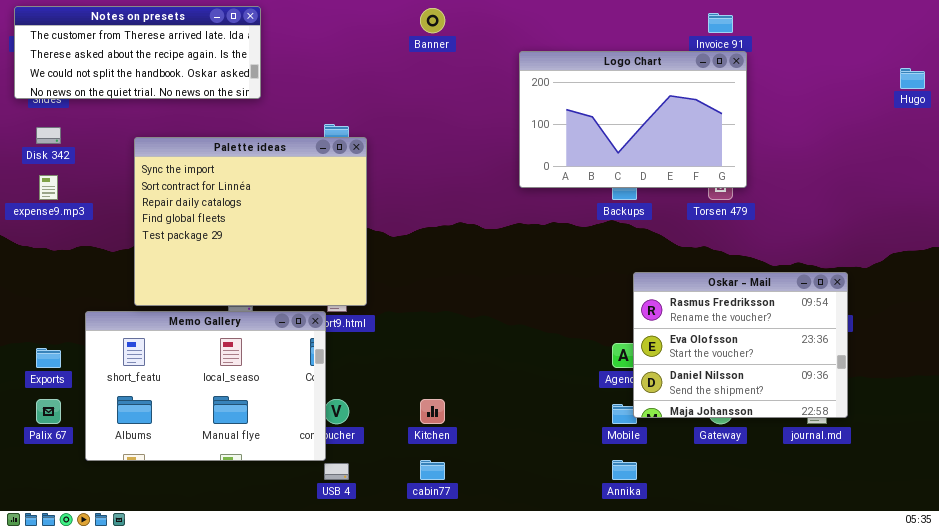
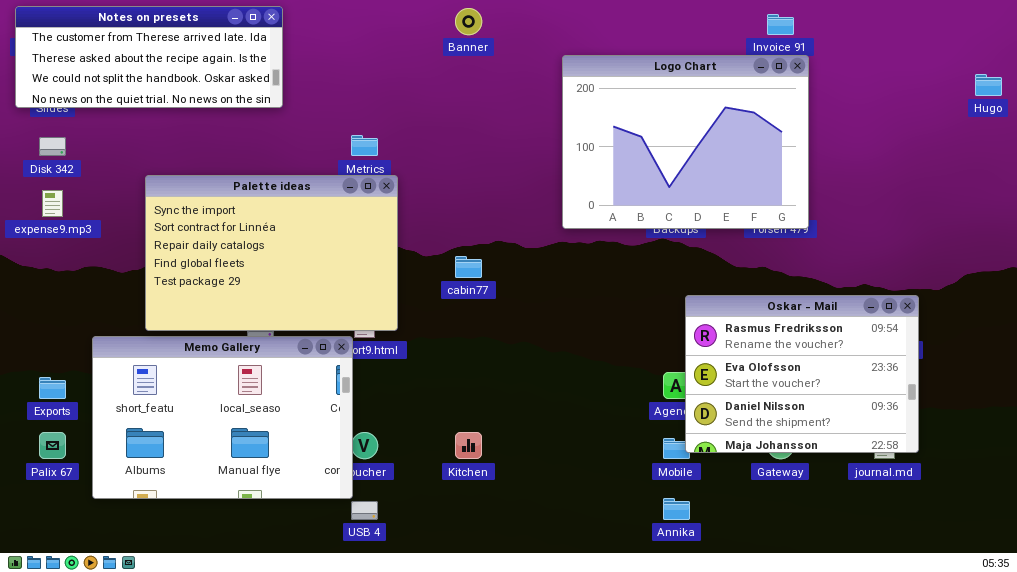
Logo Chart: [519,51,747,188] -> [562,55,809,229], resized
Palette ideas: [134,137,367,306] -> [145,175,398,331], resized
cabin77: [420,460,445,480] -> [455,256,482,278], moved

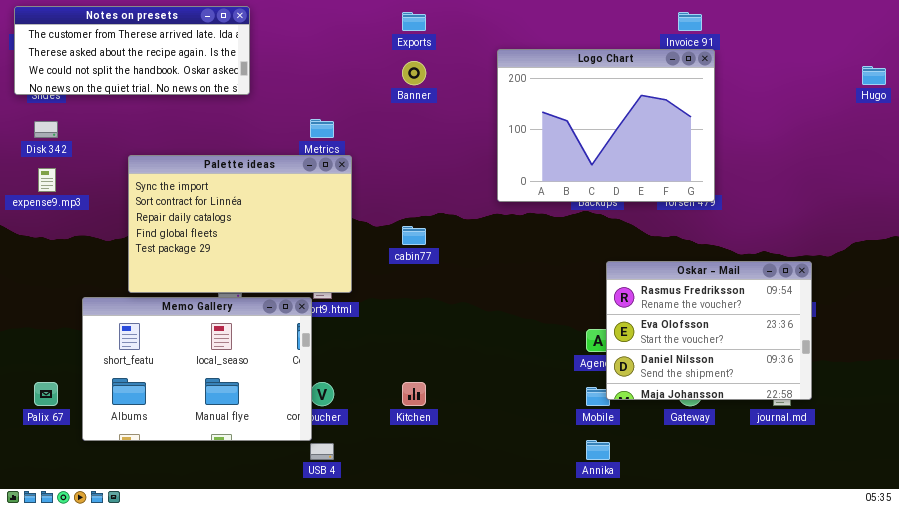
Banner: [455,8,482,35] -> [402,61,426,85], moved
Exports: [39,377,66,399] -> [402,12,426,31], moved

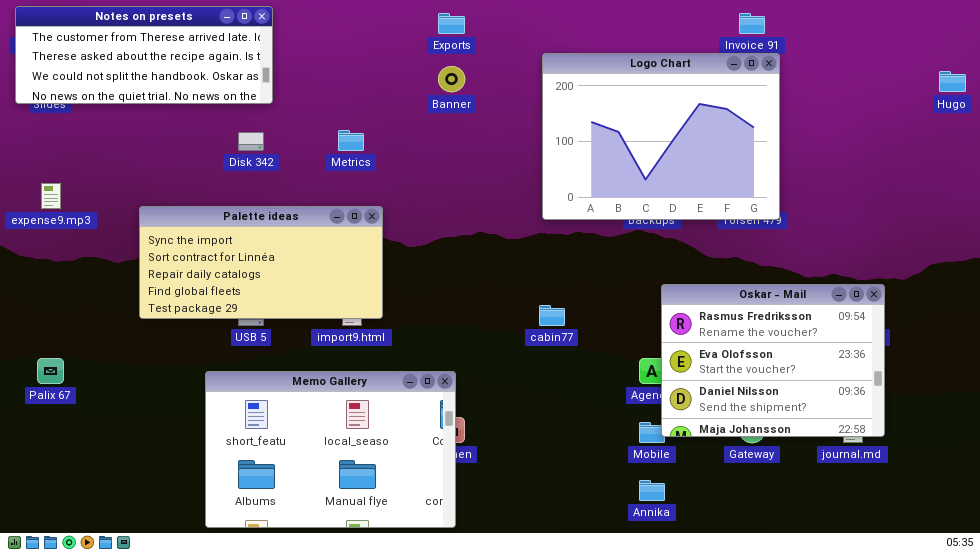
Disk 342: [34,121,58,138] -> [238,132,264,151], moved
Palette ideas: [128,155,352,293] -> [139,206,383,319], resized
cabin77: [402,226,426,245] -> [539,305,565,326], moved
Memo Gallery: [82,297,312,441] -> [205,371,456,528], moved
Palix 67: [34,382,58,406] -> [37,358,64,384], moved

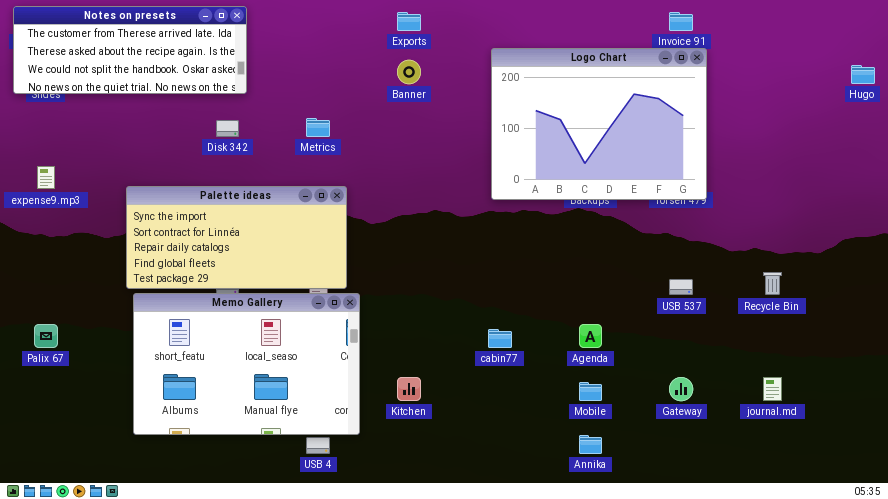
Oskar - Mail: [661,284,885,437] -> none, closed
cabin77: [539,305,565,326] -> [488,329,512,348], moved
Memo Gallery: [205,371,456,528] -> [133,293,360,435], moved

